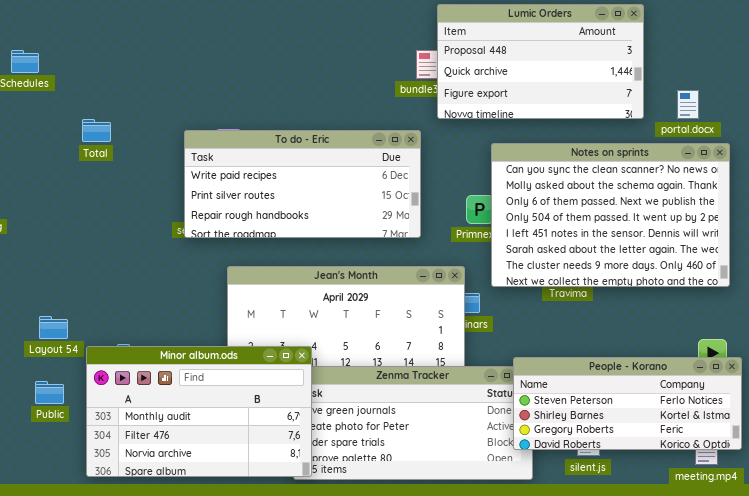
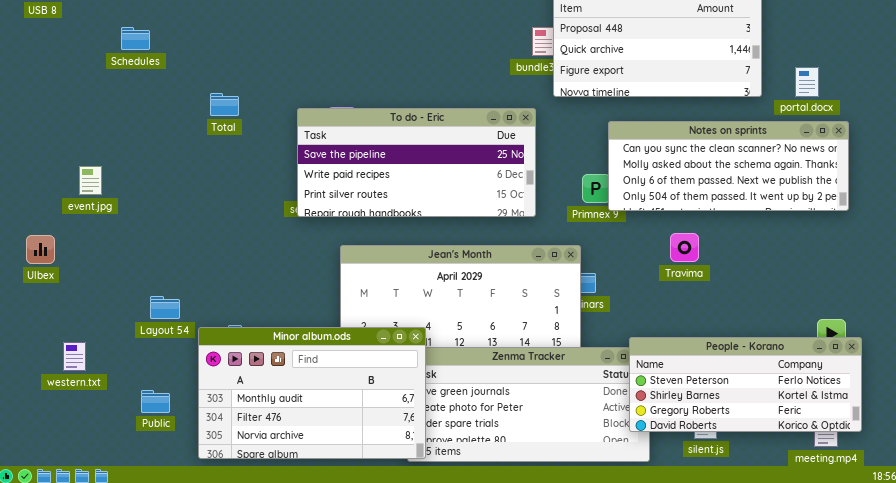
Total: [82,119,111,142] -> [210,93,239,116], moved
To do - Eric: [184,130,421,238] -> [297,108,536,217], scrolled up 1 row
Notes on sprints: [491,143,730,287] -> [608,121,849,211], resized
Public: [35,381,64,404] -> [141,390,170,413], moved

